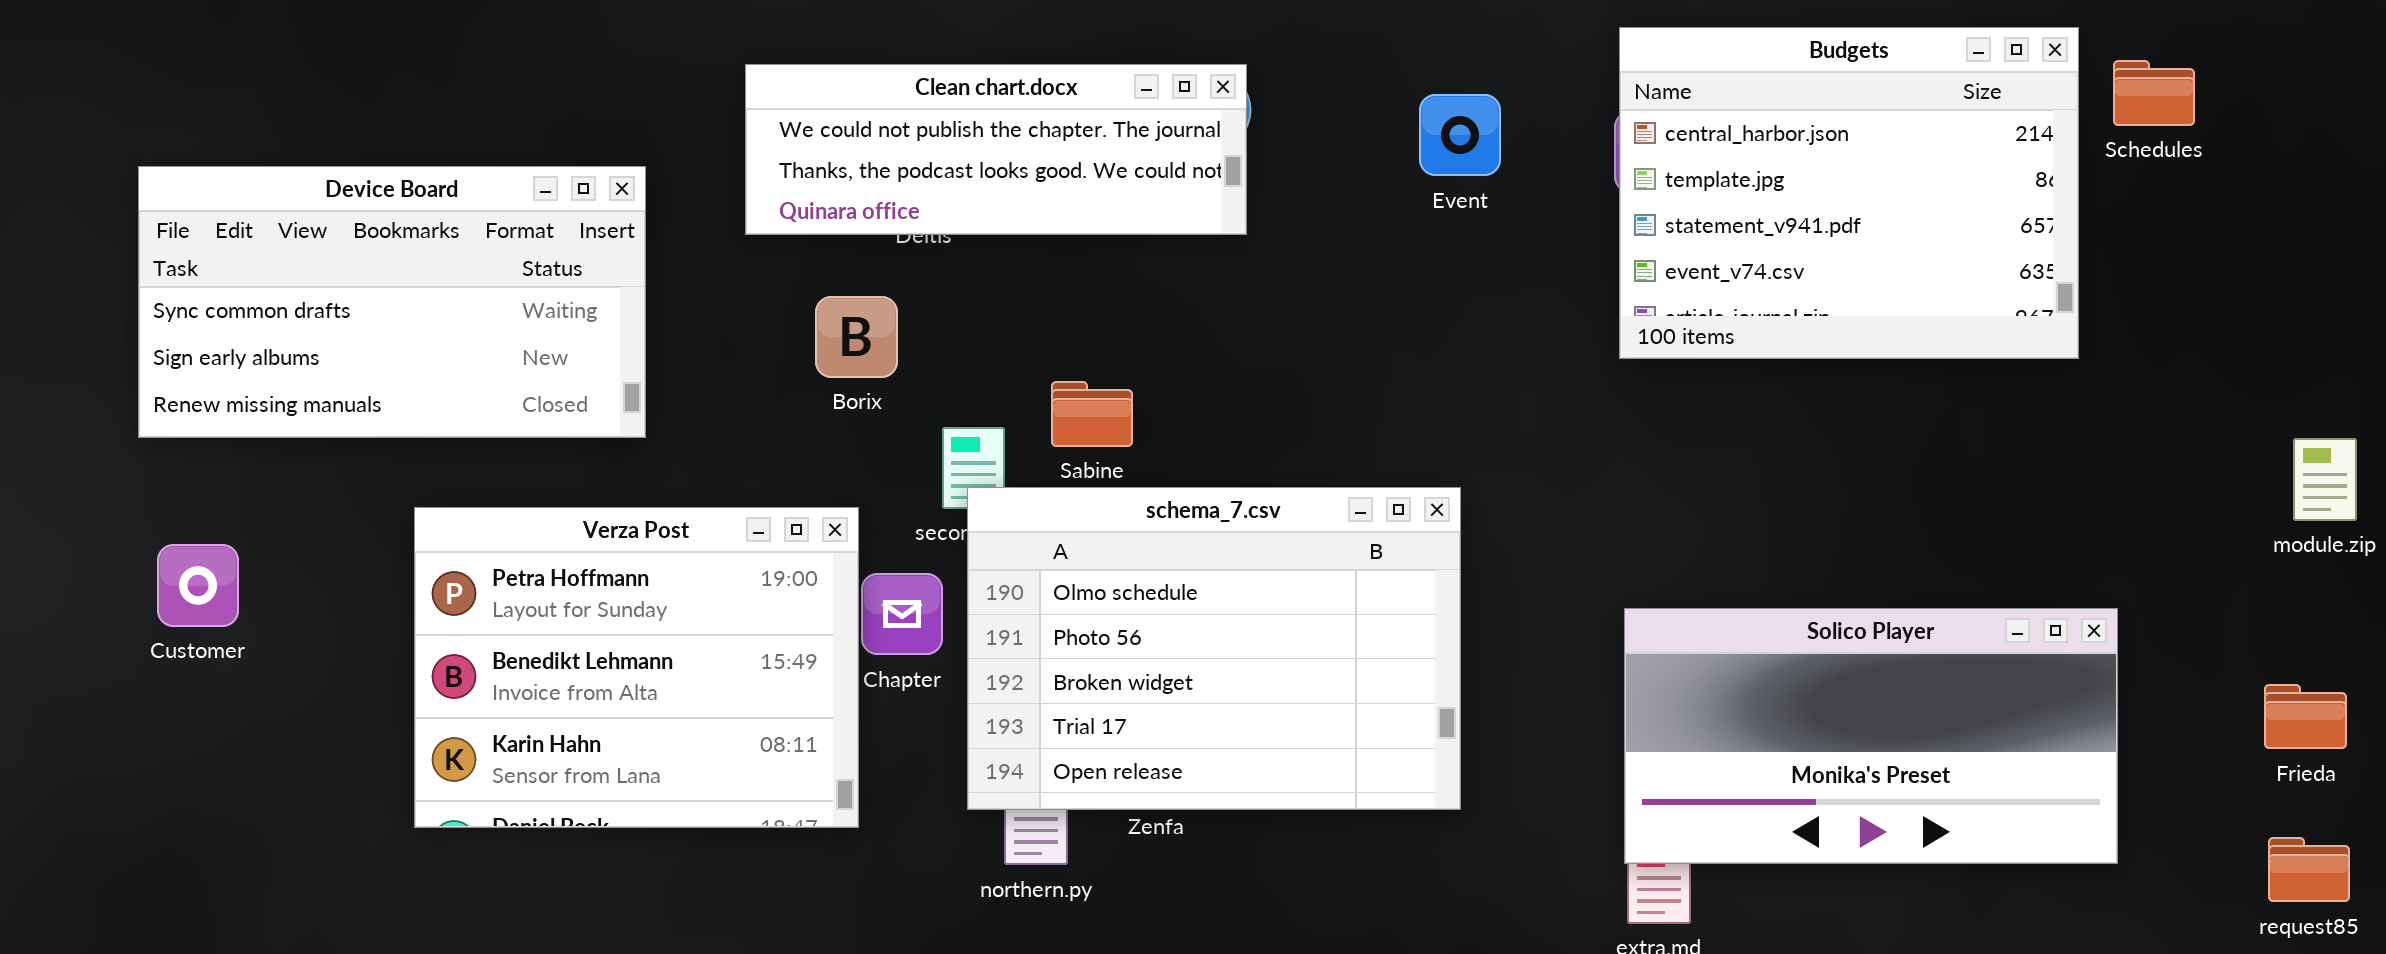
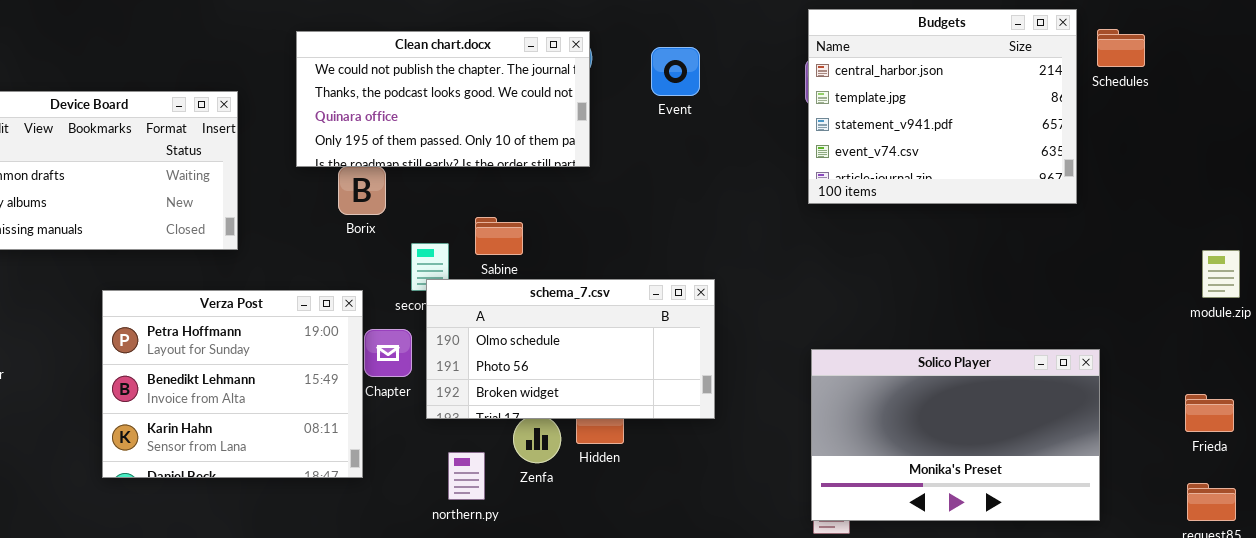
Clean chart.docx: [745,64,1247,235] -> [296,31,590,167], resized
Event: [1419,94,1501,176] -> [651,47,700,96], moved
schema_7.csv: [967,487,1461,810] -> [426,279,715,419], resized
Solico Player: [1624,608,2118,864] -> [811,349,1100,521], resized

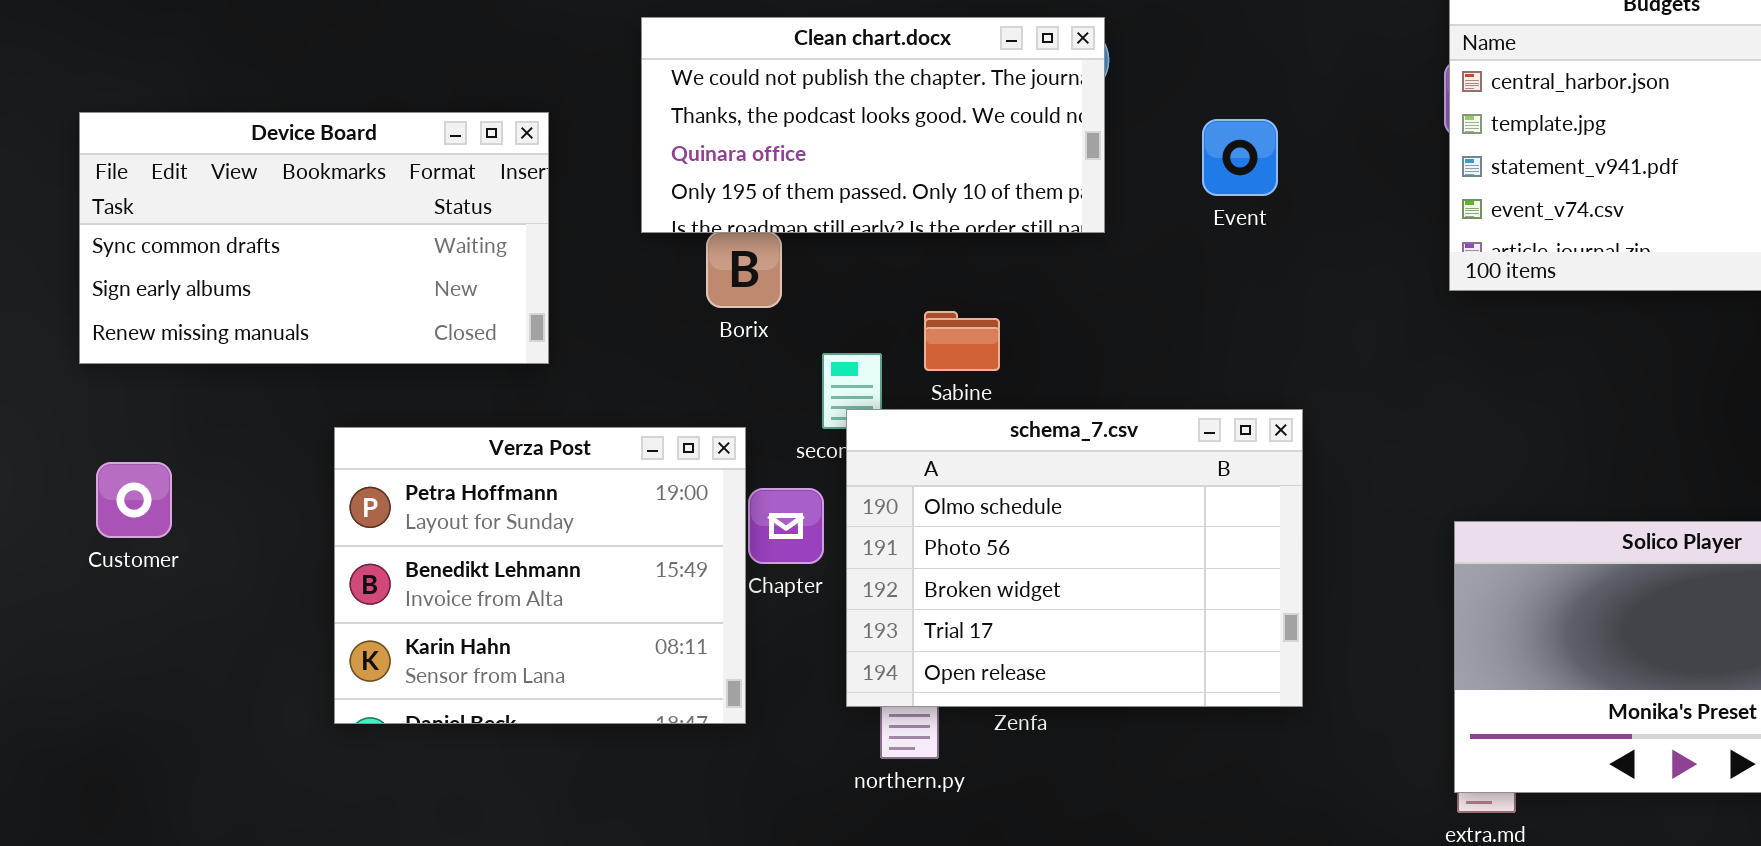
Event: [651,47,700,96] -> [1202,119,1278,196], moved
schema_7.csv: [426,279,715,419] -> [846,409,1303,707], resized

